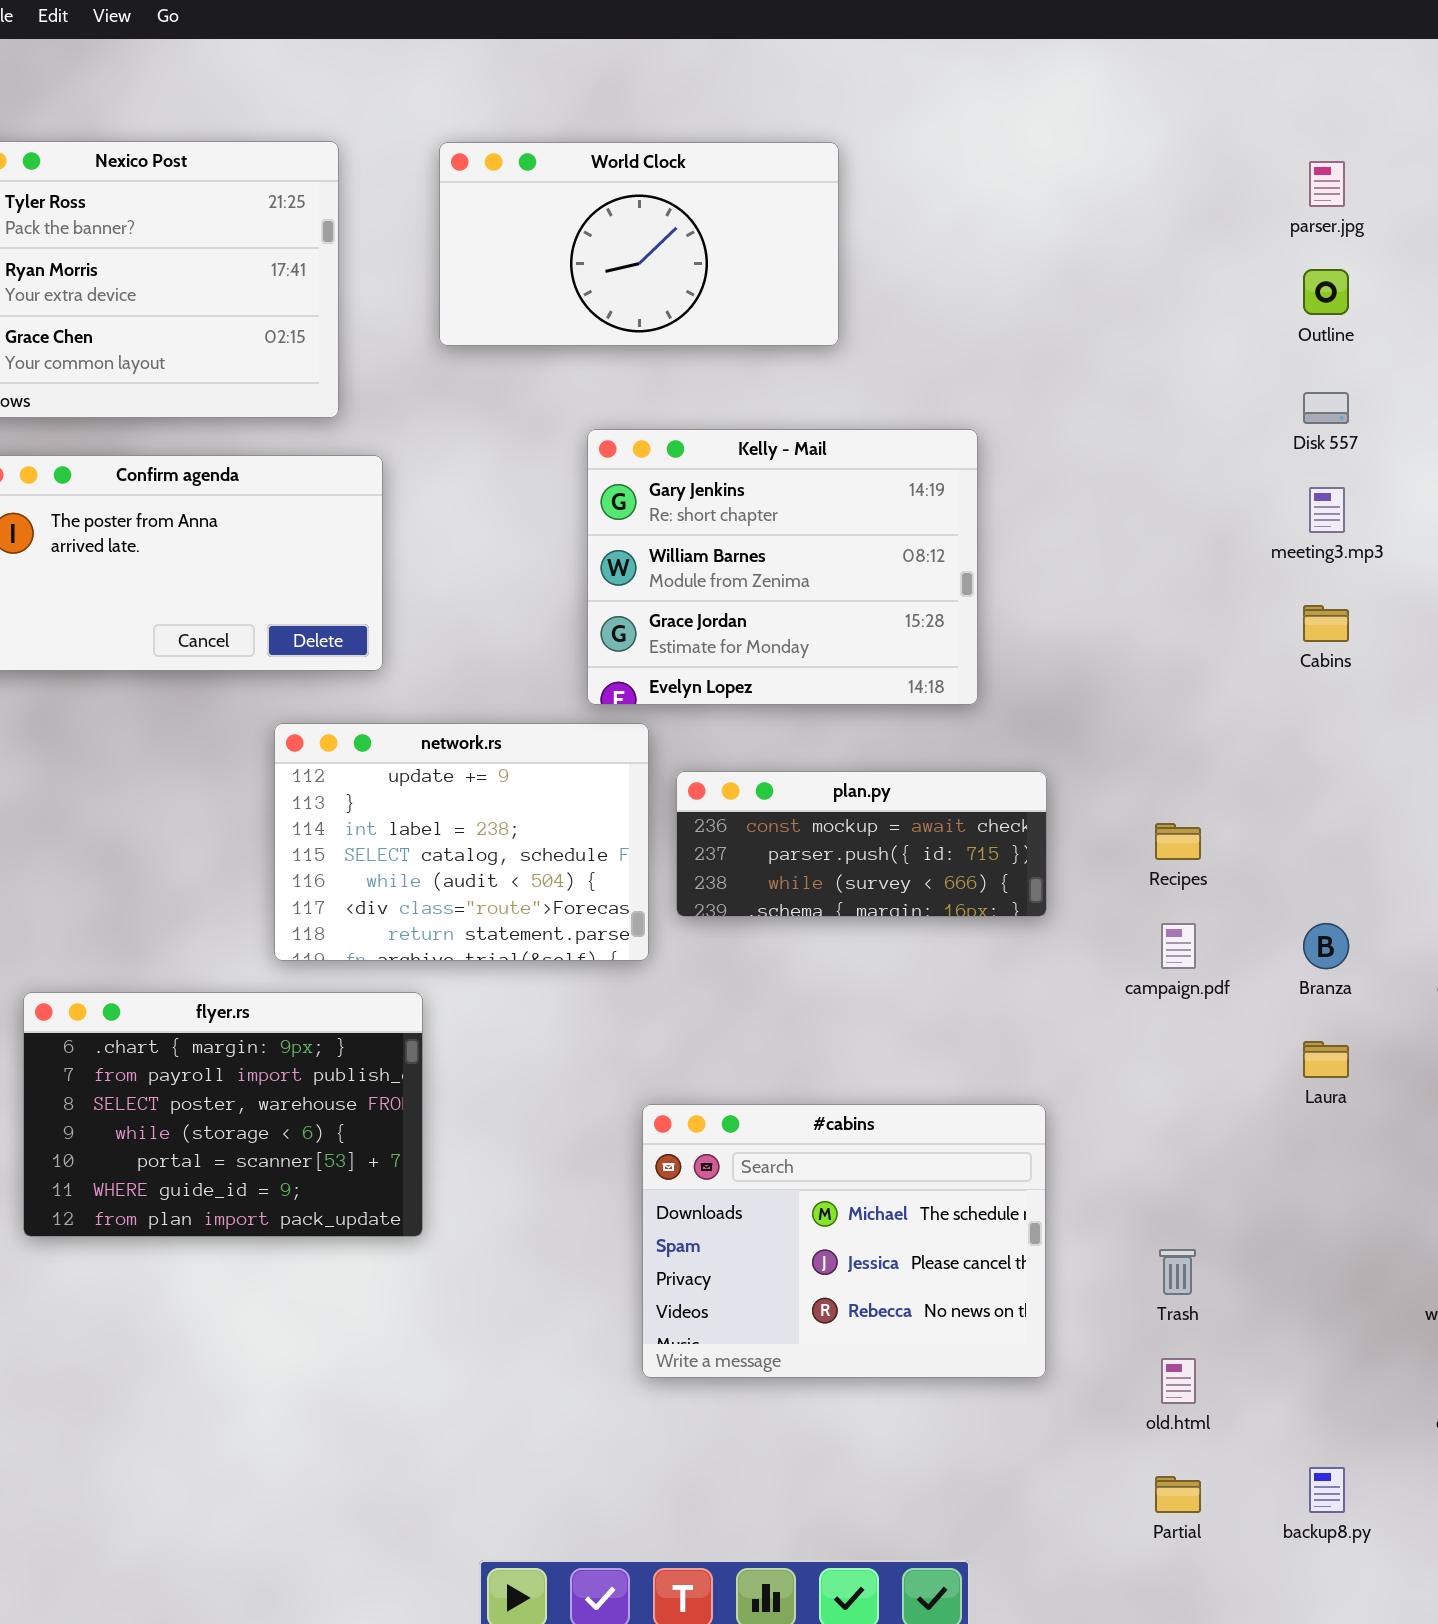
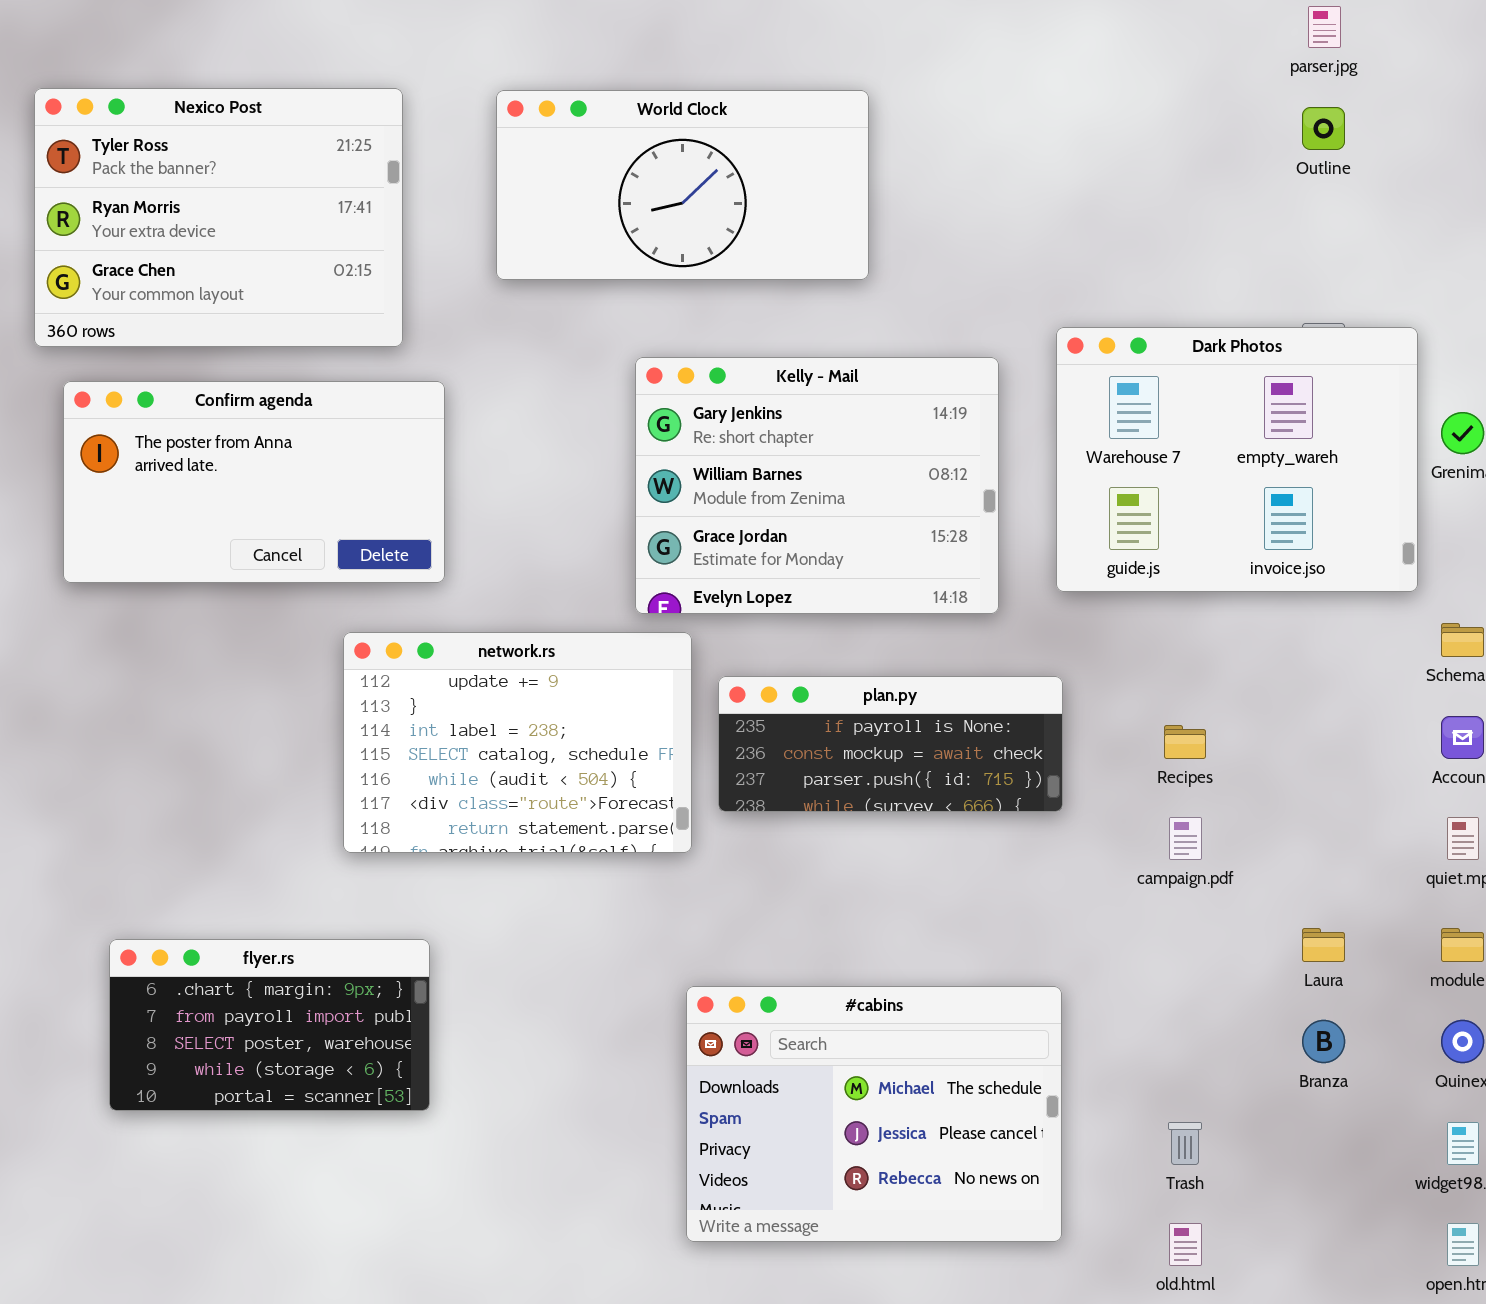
parser.jpg: [1309,161,1345,207] -> [1308,6,1341,48], moved
Outline: [1303,269,1349,315] -> [1302,107,1345,150], moved
Dark Photos: none -> [1056,327,1418,592], opened
plan.py: [676,771,1047,917] -> [718,676,1063,812], scrolled up 1 row
Branza: [1303,923,1349,969] -> [1302,1020,1345,1063], moved
flyer.rs: [23,992,423,1237] -> [109,939,430,1111], resized

